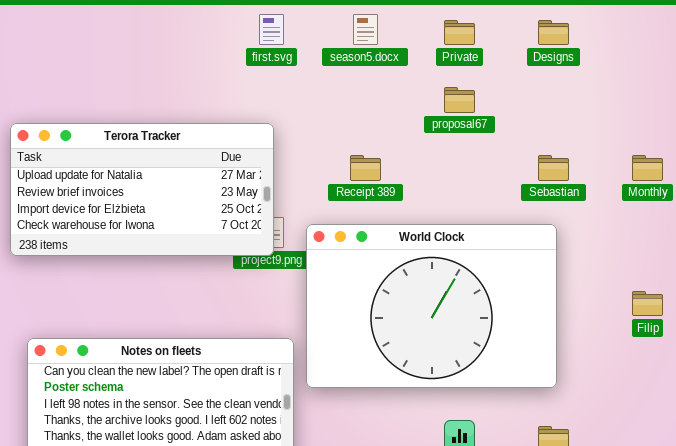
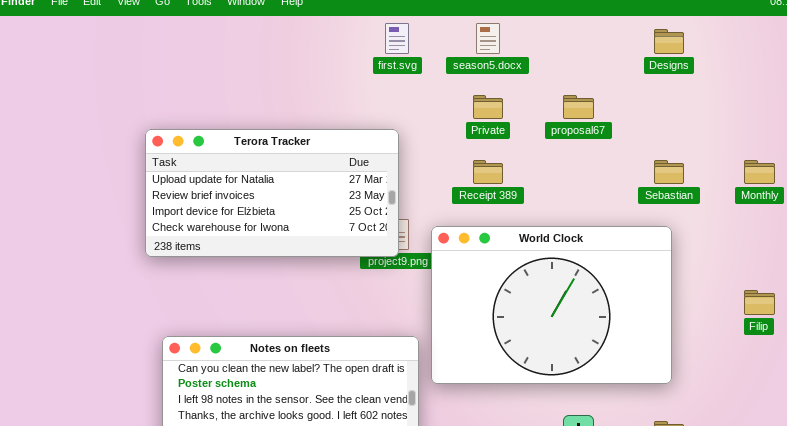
Private: [444,20,475,45] -> [473,95,503,119], moved

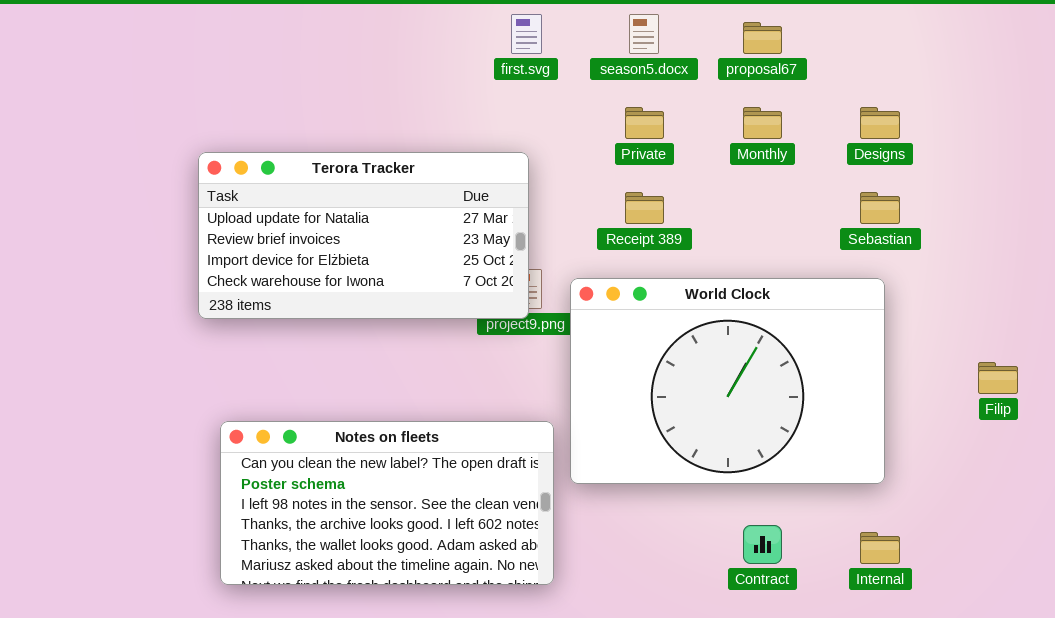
Designs: [654,29,684,54] -> [860,107,900,139], moved
proposal67: [563,95,594,119] -> [743,22,782,54], moved
Monthly: [744,160,775,184] -> [743,107,782,139], moved

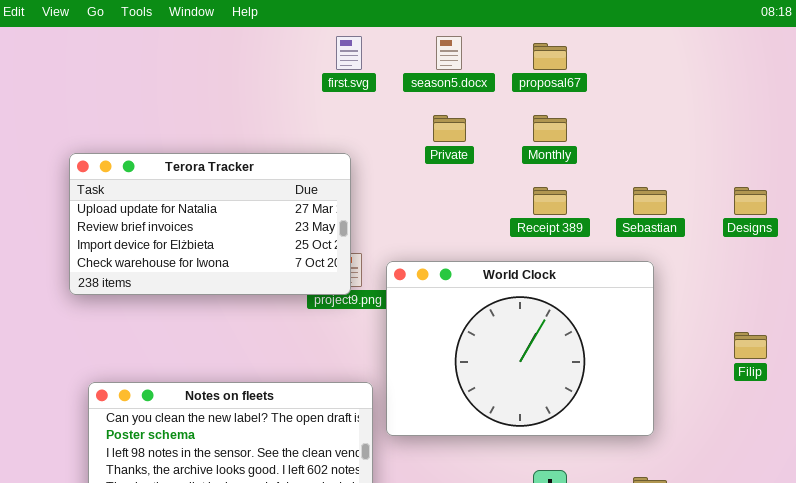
Designs: [860,107,900,139] -> [734,187,767,215], moved
Receipt 389: [625,192,664,224] -> [533,187,567,215], moved

